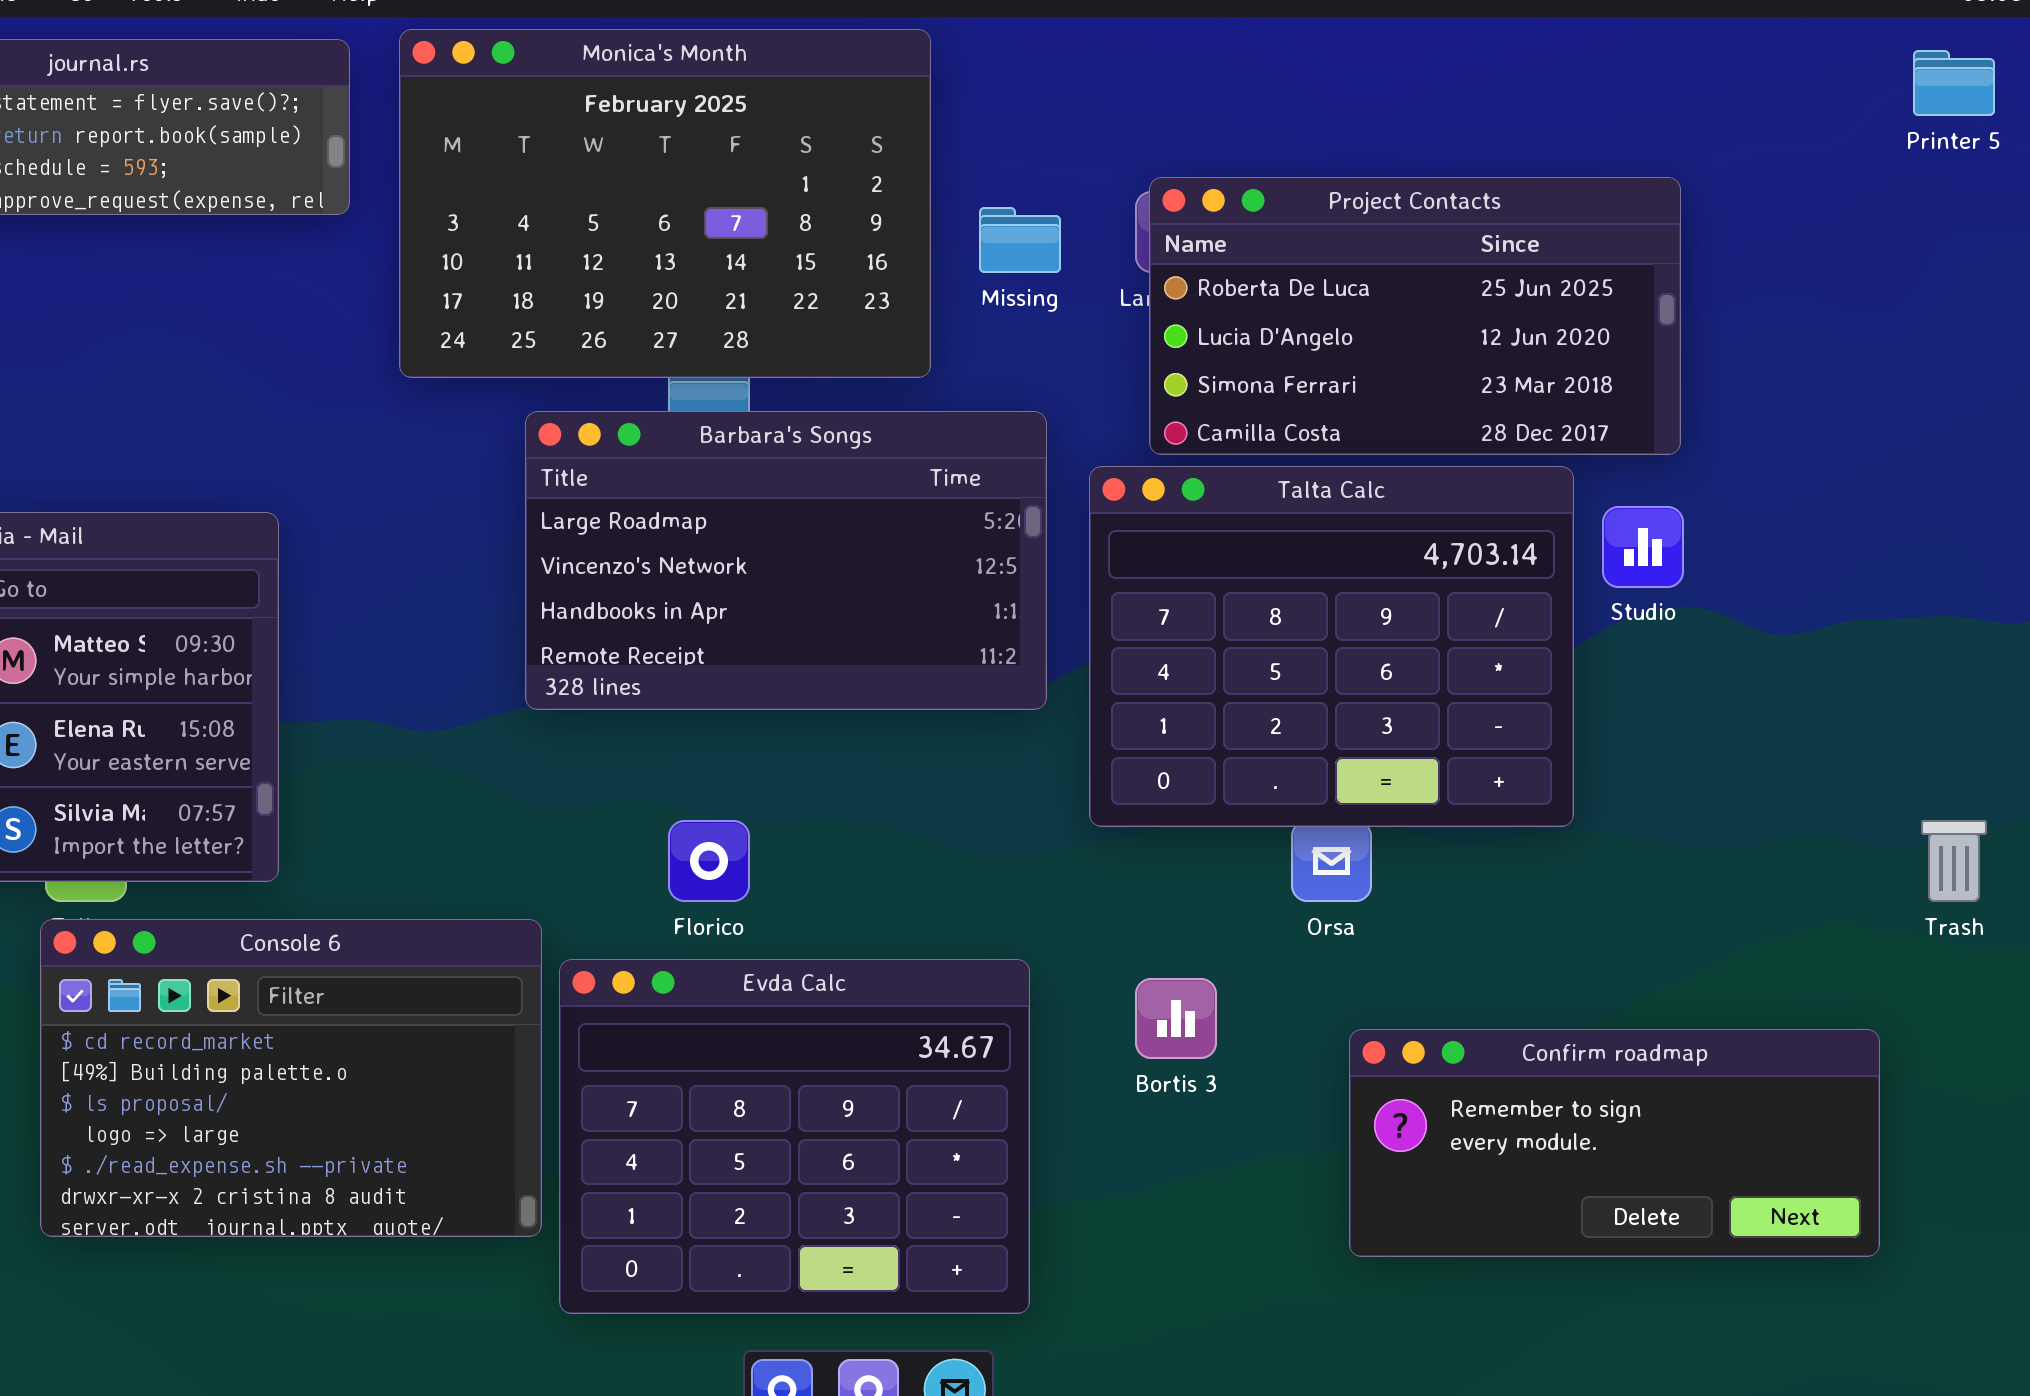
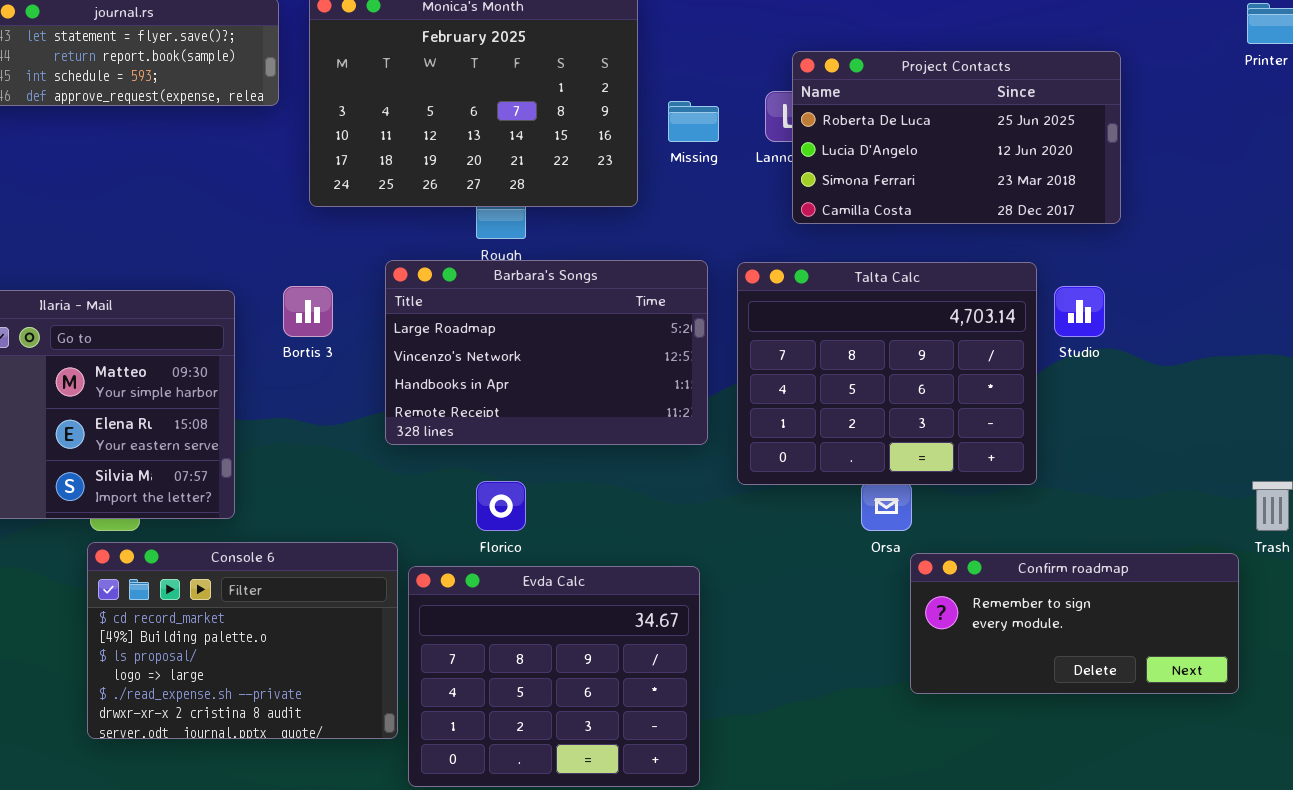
Project Contacts: [1149,177,1681,455] -> [792,51,1121,224], moved
Barbara's Songs: [525,411,1047,710] -> [385,260,708,445], moved
Bortis 3: [1135,978,1217,1059] -> [283,286,333,337], moved
Confirm roadmap: [1349,1029,1880,1257] -> [910,553,1239,694], moved

